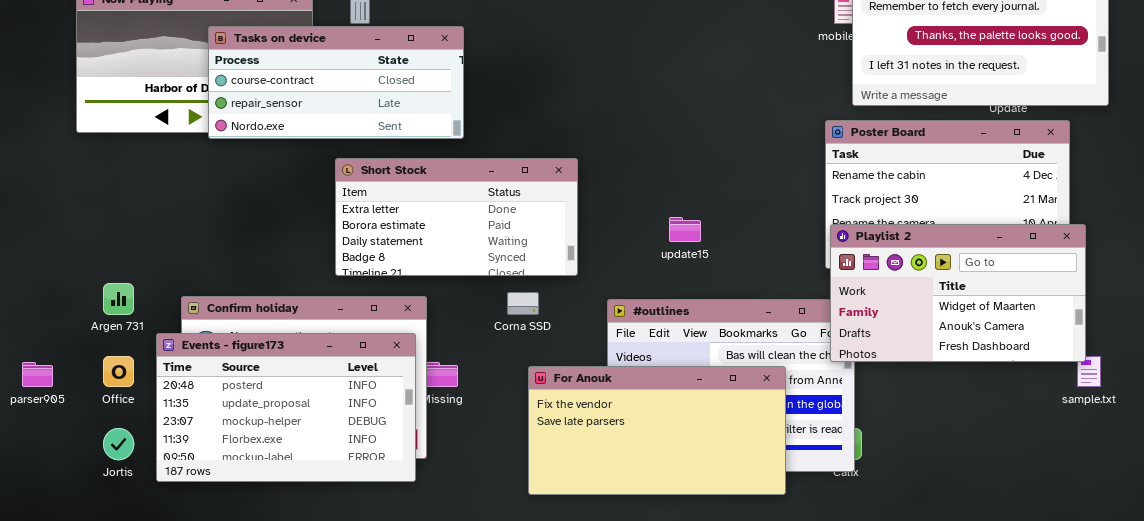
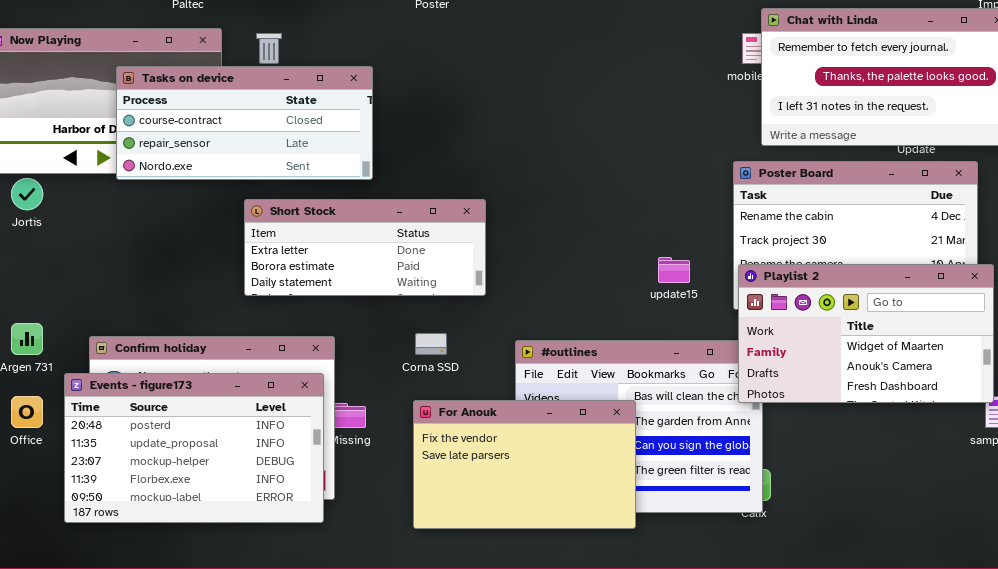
Short Stock: [335,158,578,276] -> [244,199,486,296], resized
update15: [669,217,701,242] -> [658,257,690,283], moved
For Anouk: [528,366,786,495] -> [413,400,636,529], moved, resized
Jortis: [103,428,134,460] -> [11,178,43,210], moved

